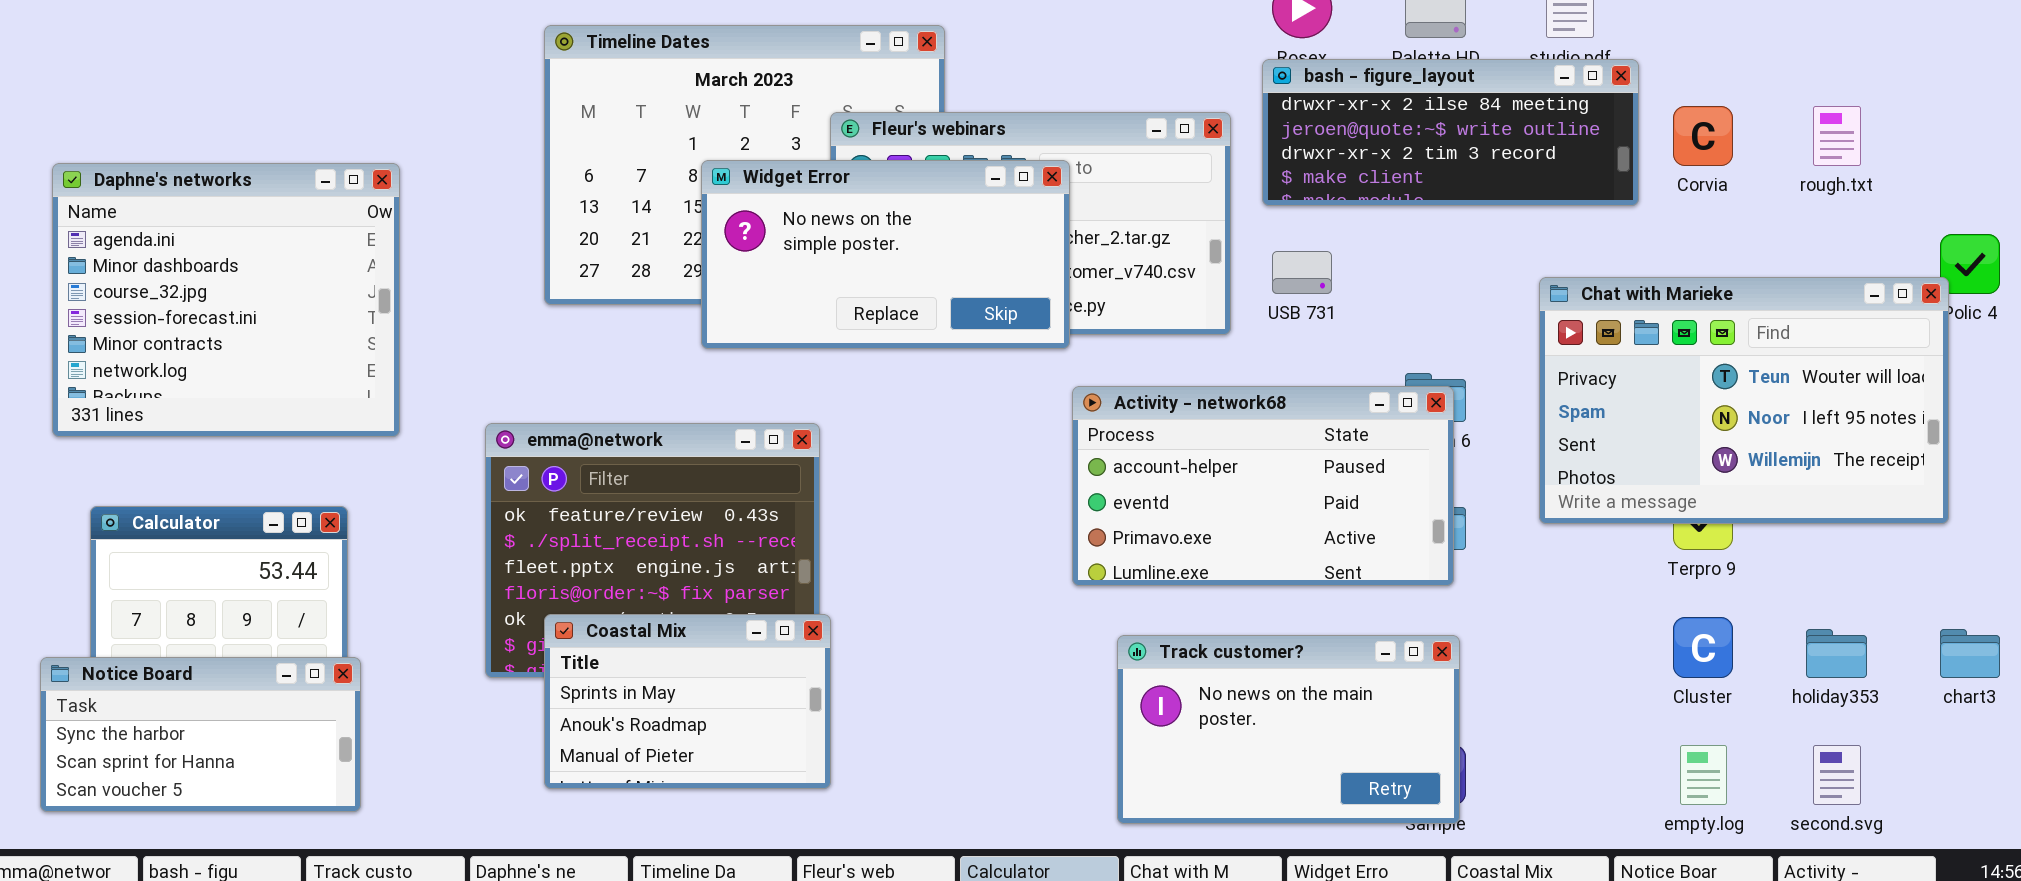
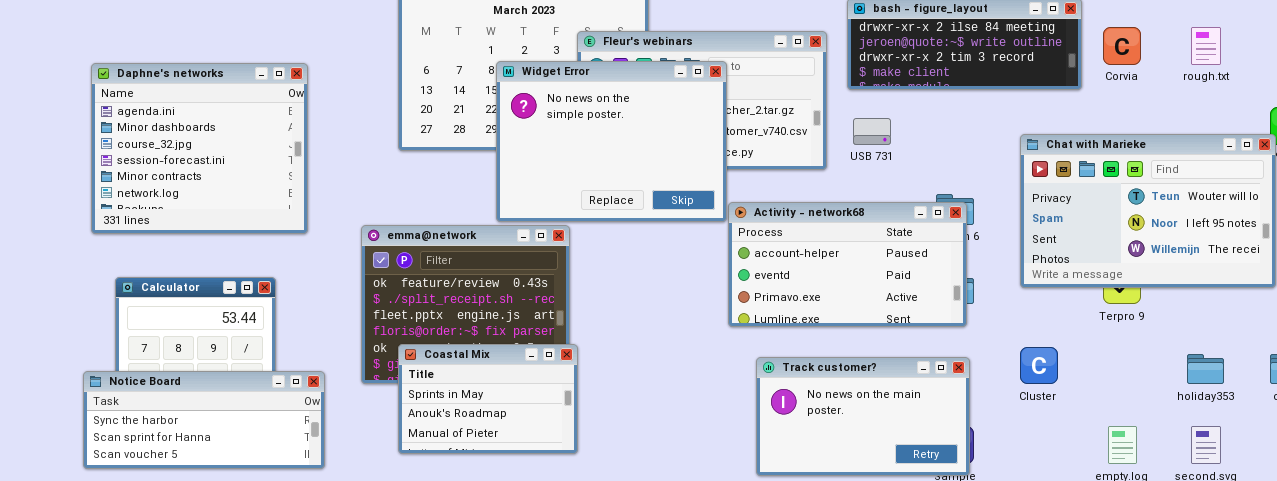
Widget Error: [701,160,1070,349] -> [496,61,727,222], resized
Cluster: [1673,617,1733,678] -> [1020,347,1058,384], moved
Notice Board: [40,657,361,812] -> [83,371,325,469], resized

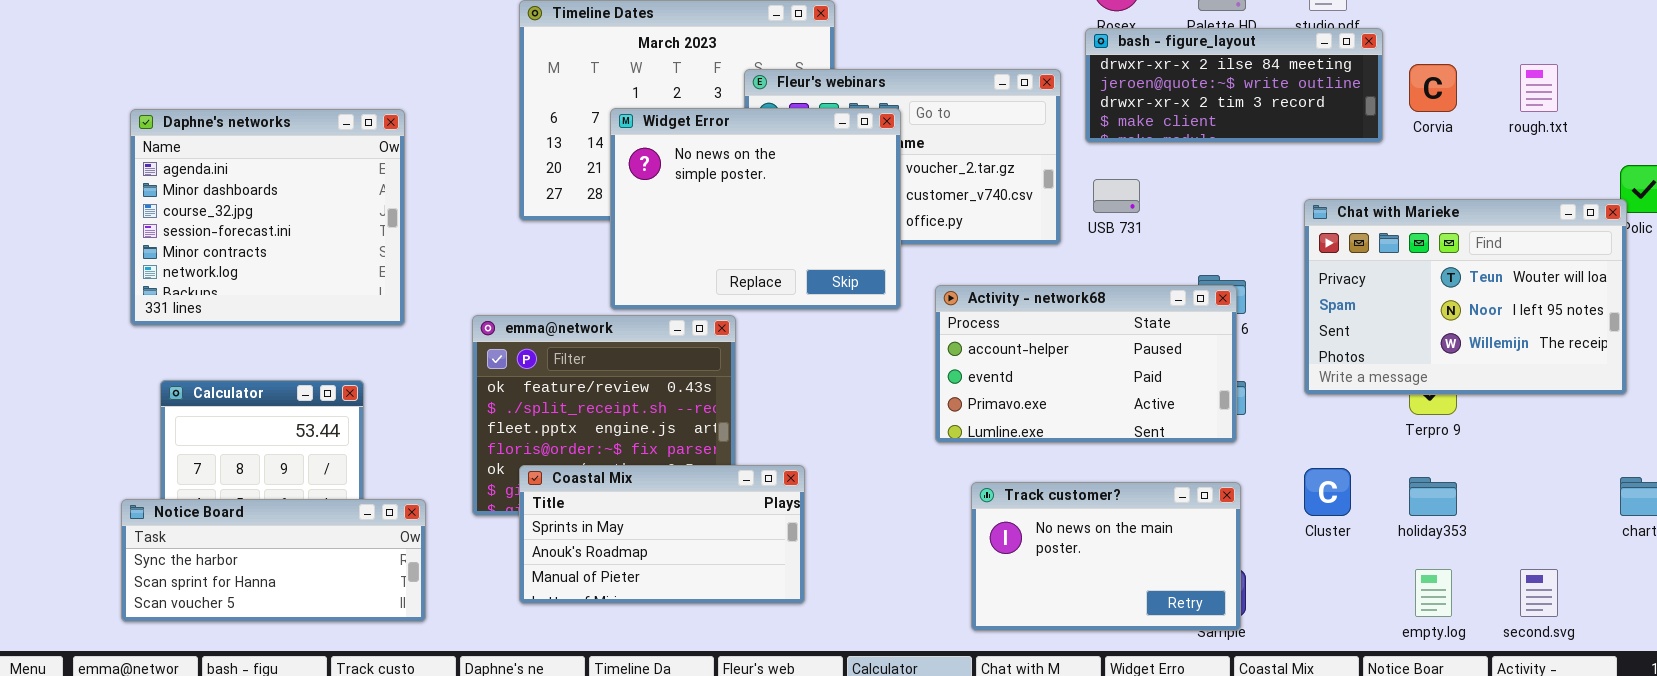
Widget Error: [496,61,727,222] -> [610,108,901,310], moved
Coastal Mix: [398,344,578,454] -> [519,465,805,604], resized
holiday353: [1187,354,1224,384] -> [1409,477,1457,516], moved

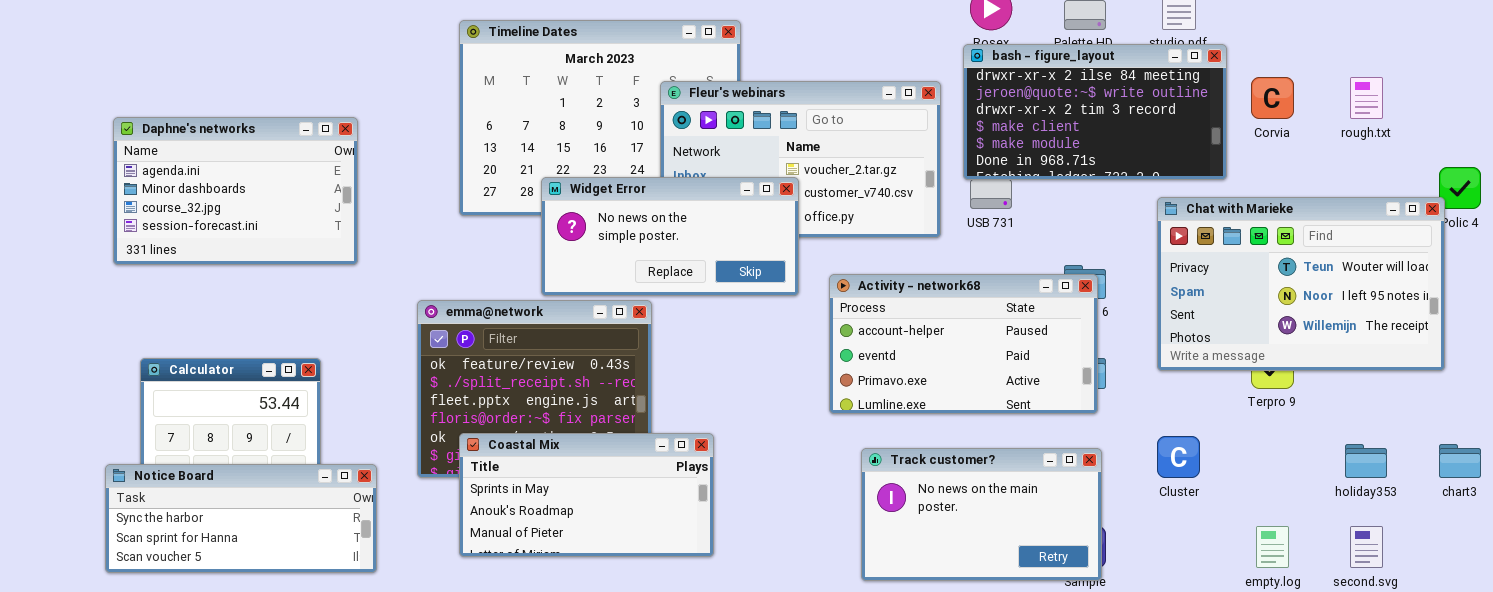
bash - figure_layout: [1085,28,1383,143] -> [963,44,1227,180], resized
Widget Error: [610,108,901,310] -> [541,177,799,296], resized
Daphne's networks: [130,109,405,326] -> [113,117,358,265], resized
holiday353: [1409,477,1457,516] -> [1345,444,1387,478], moved

